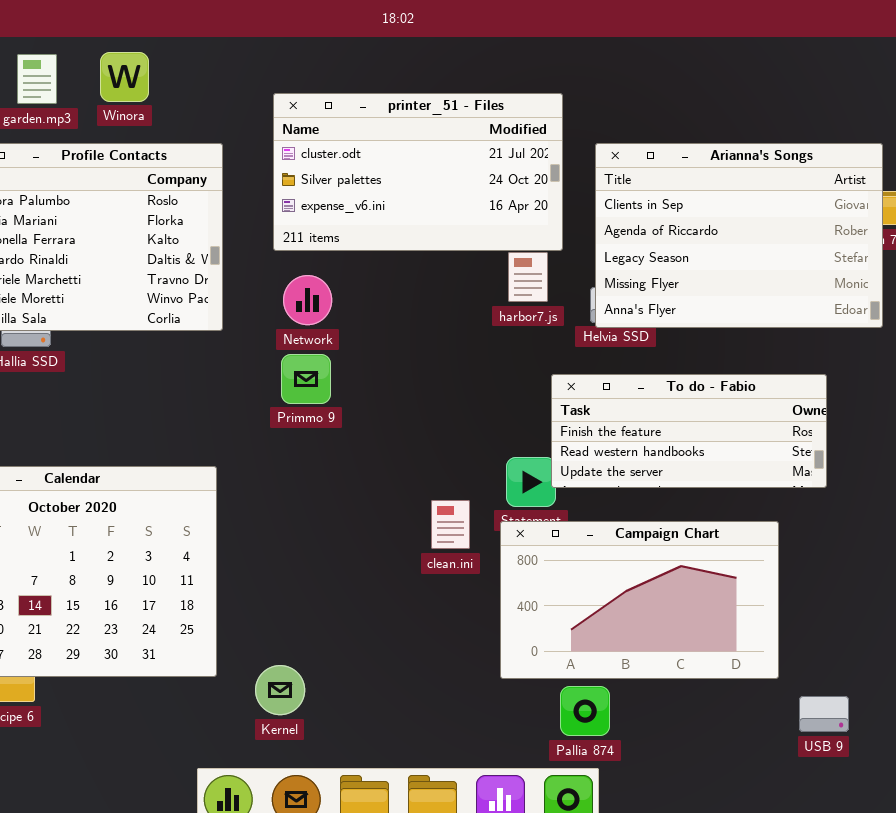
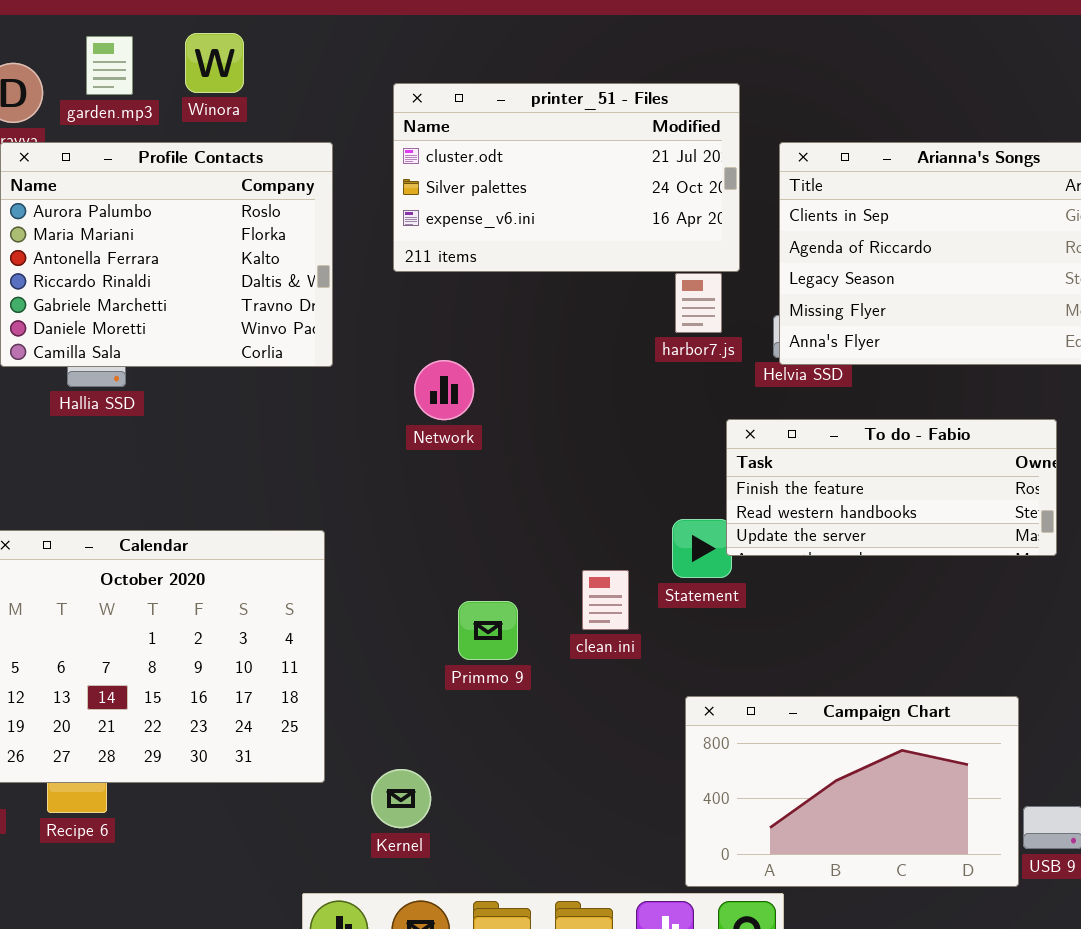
Network: [283,275,332,325] -> [414,360,474,420], moved
Primmo 9: [281,354,331,404] -> [458,601,518,660], moved
Campaign Chart: [500,521,779,679] -> [685,696,1019,887], moved

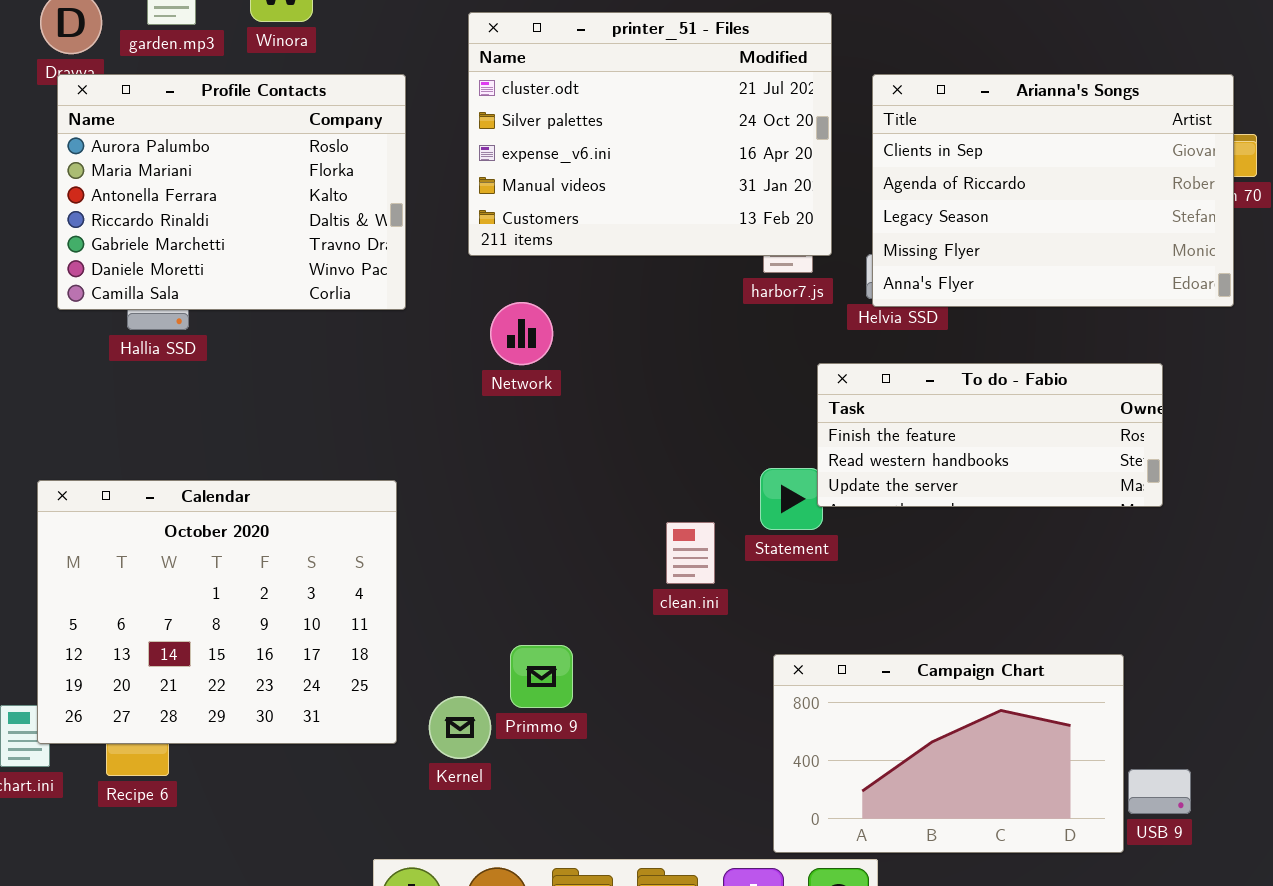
printer_51 - Files: [393,83,740,272] -> [468,12,832,256], resized
Primmo 9: [458,601,518,660] -> [510,645,573,708], moved
Kernel: [371,769,431,828] -> [429,696,491,759], moved

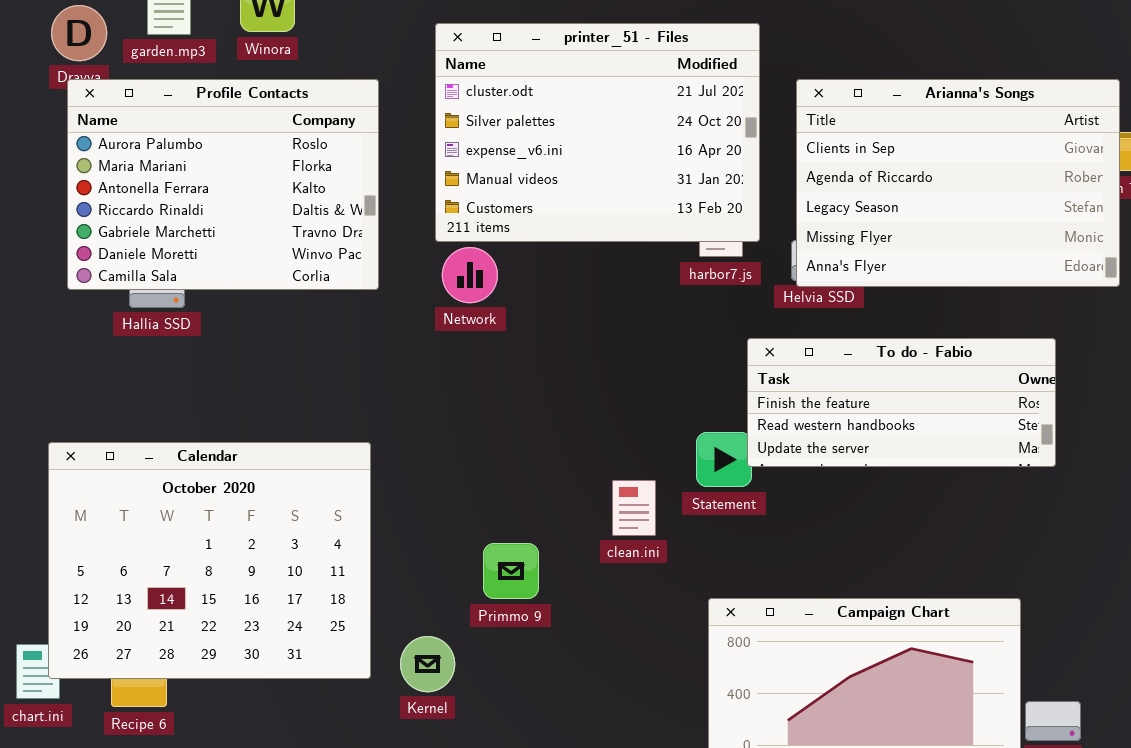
Network: [490,302,553,365] -> [442,247,498,303], moved
Primmo 9: [510,645,573,708] -> [483,543,539,599], moved

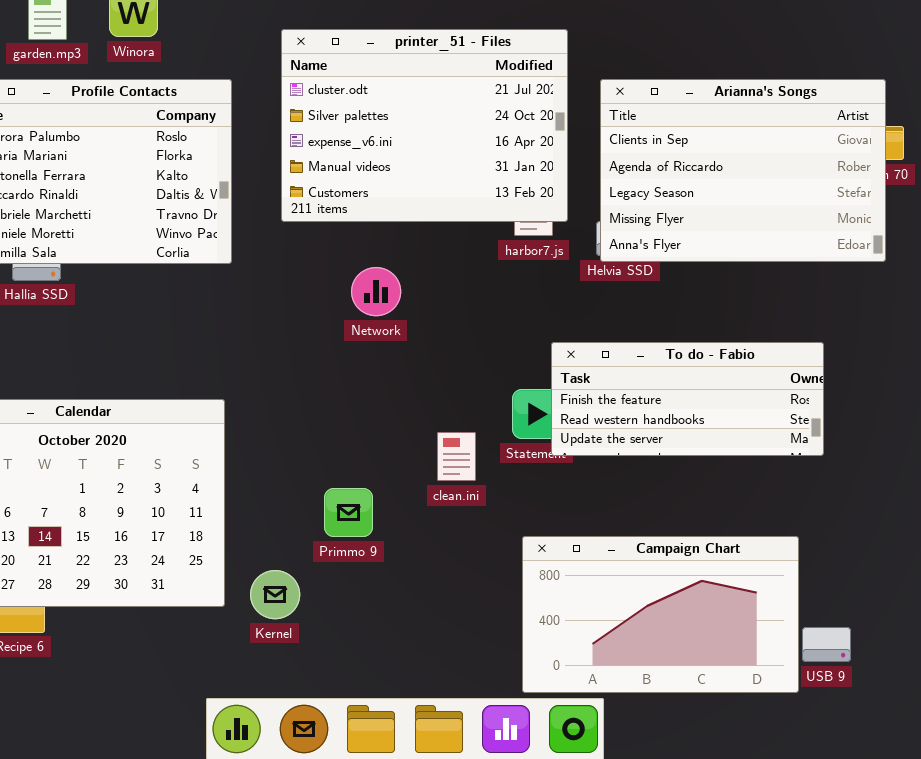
Network: [442,247,498,303] -> [351,267,401,316], moved
To do - Fabio: [747,338,1056,467] -> [551,342,824,456], moved

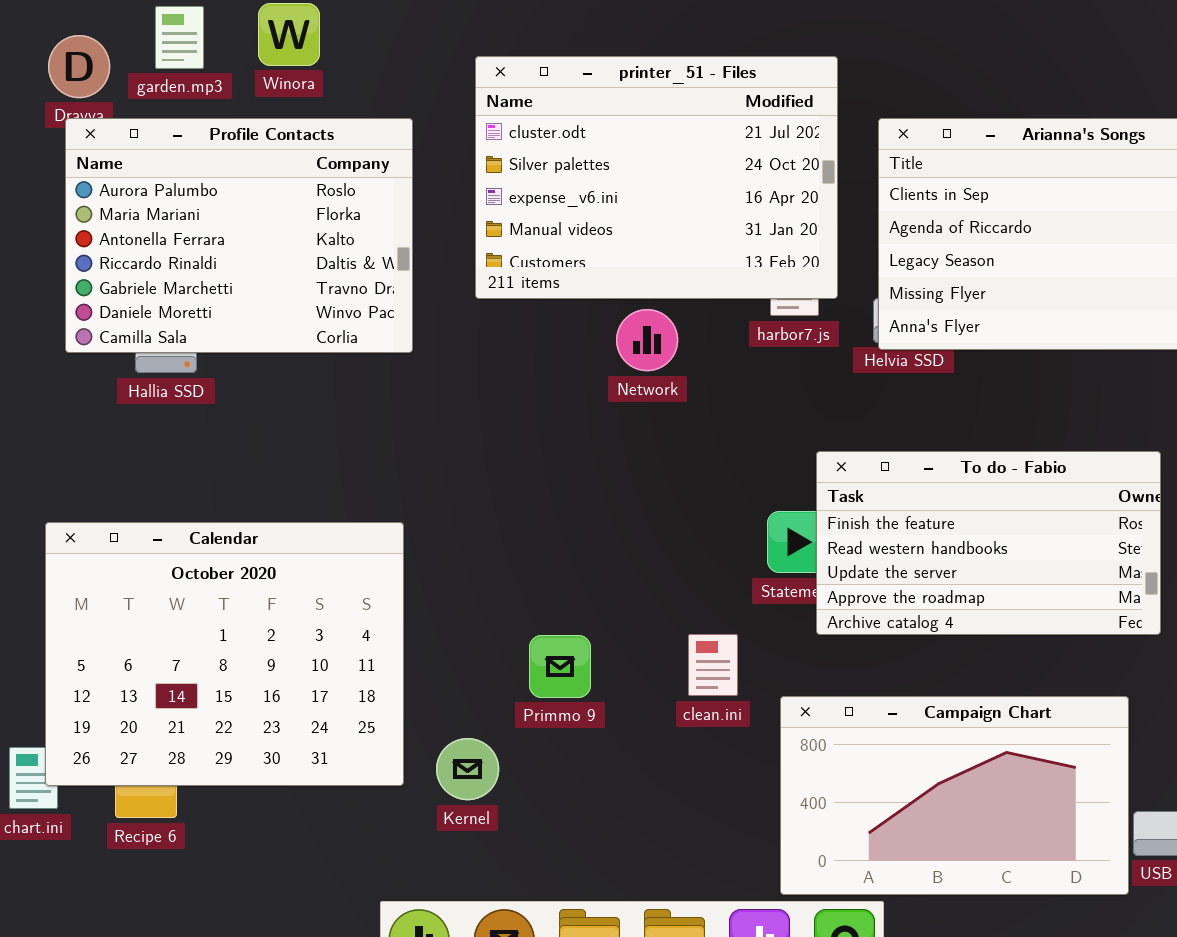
Network: [351,267,401,316] -> [616,309,678,371], moved
To do - Fabio: [551,342,824,456] -> [816,451,1161,635], resized
clean.ini: [437,432,476,481] -> [688,634,738,696], moved

